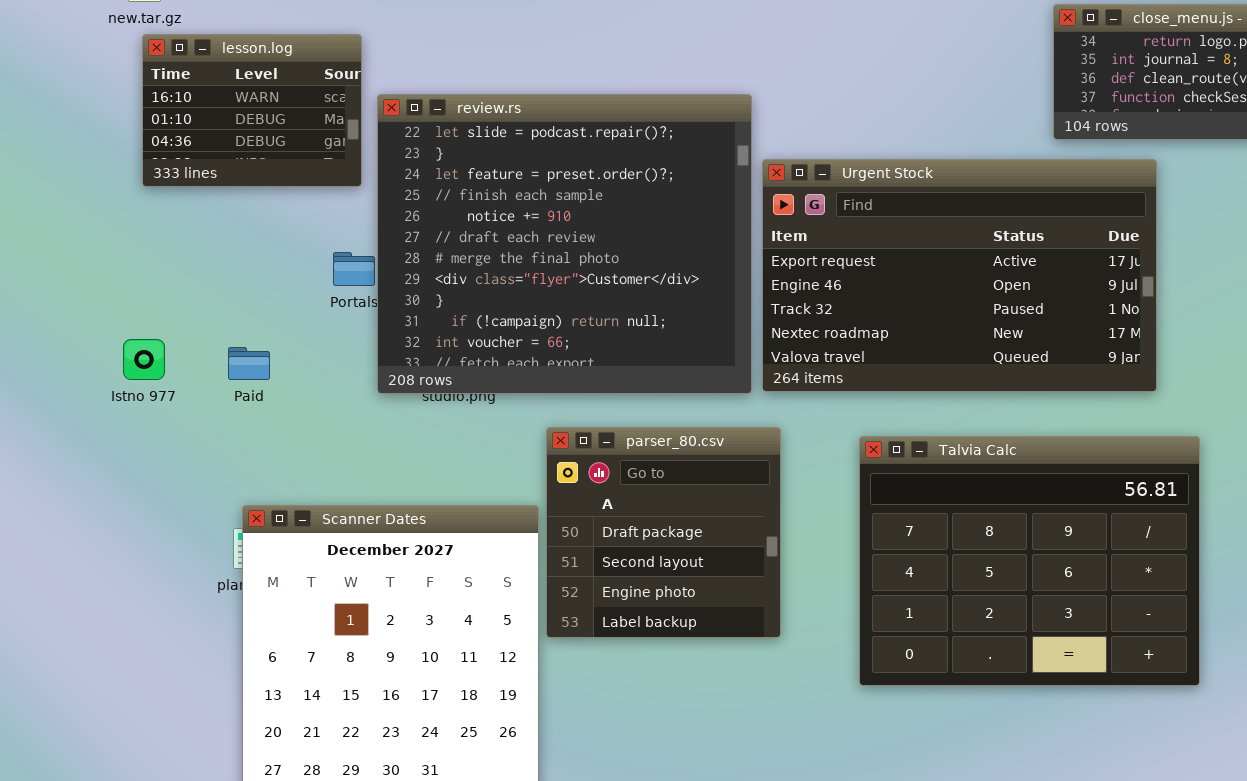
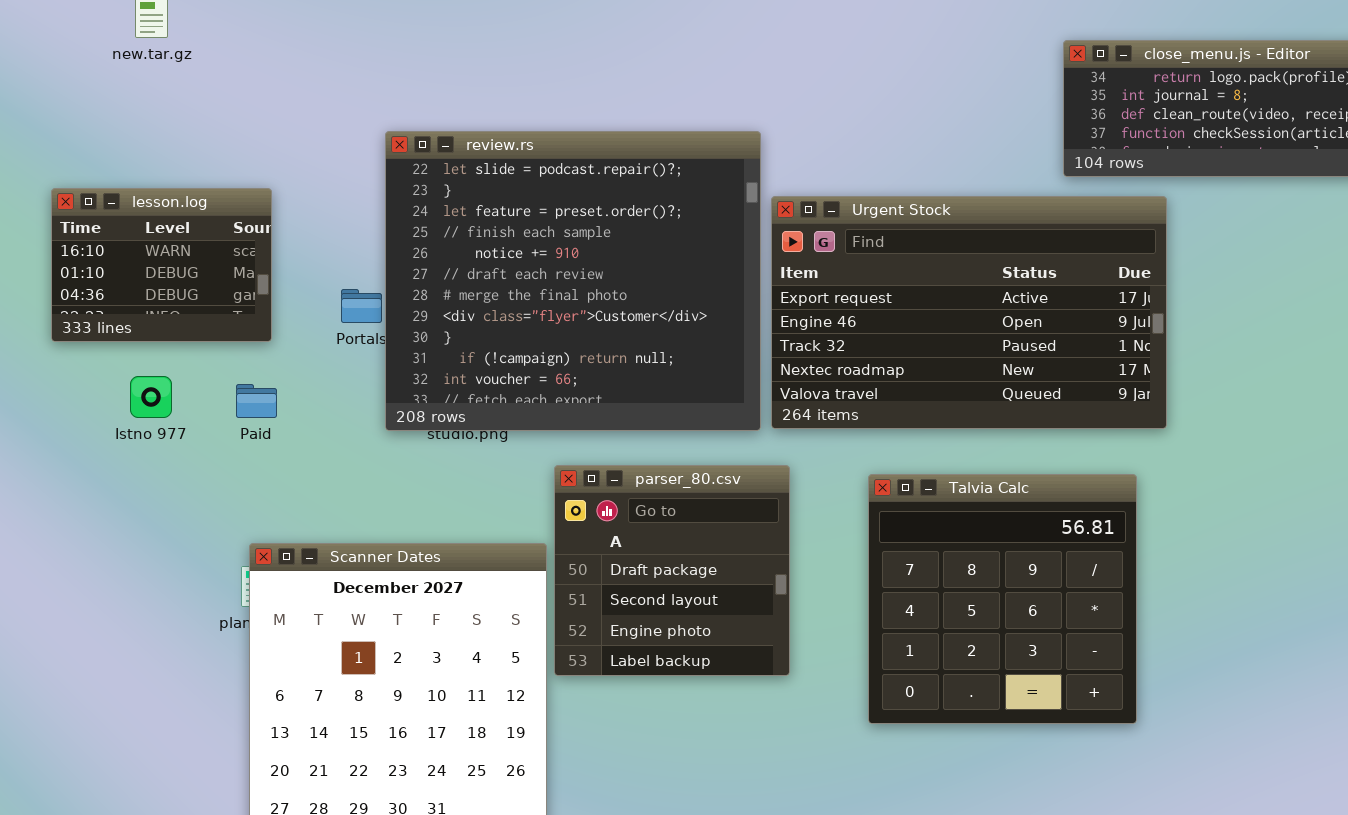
lesson.log: [142,34,362,187] -> [51,188,272,342], moved
Talvia Calc: [859,436,1200,686] -> [868,474,1137,724], resized

